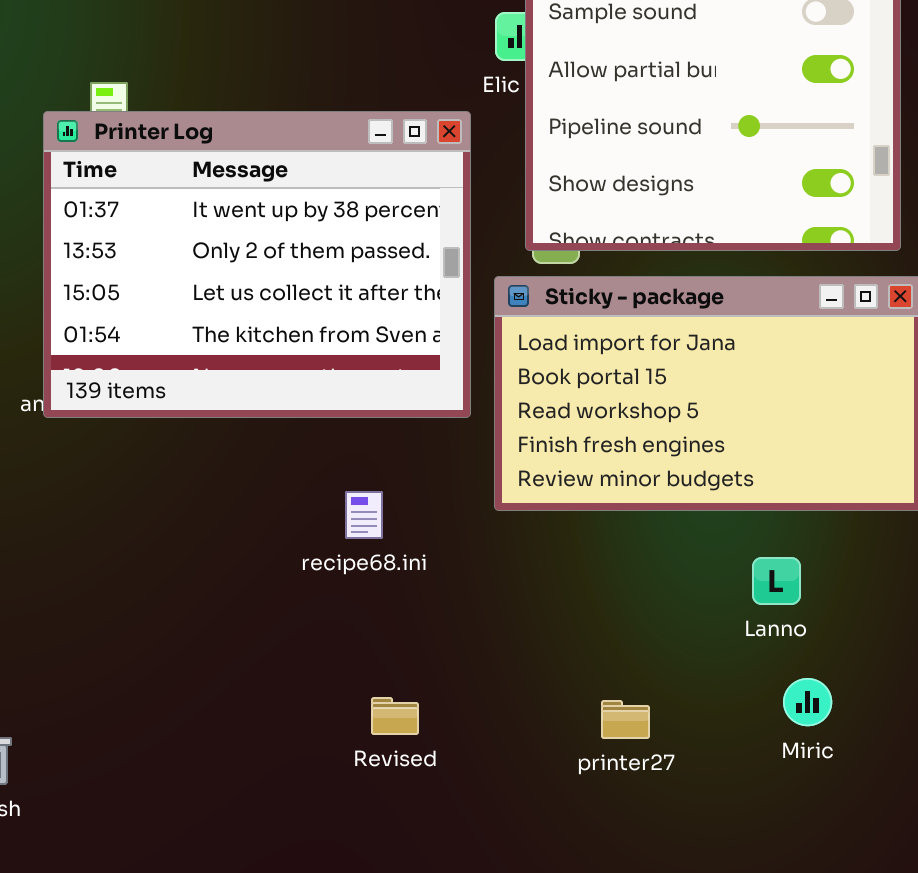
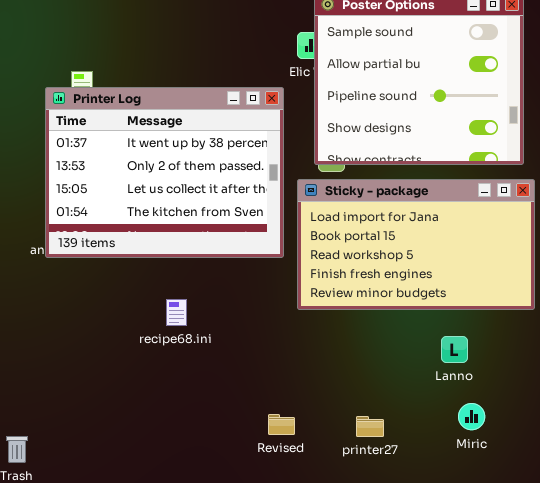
recipe68.ini: [345,491,383,539] -> [166,299,187,326], moved
Revised: [371,697,419,735] -> [268,414,295,435], moved

